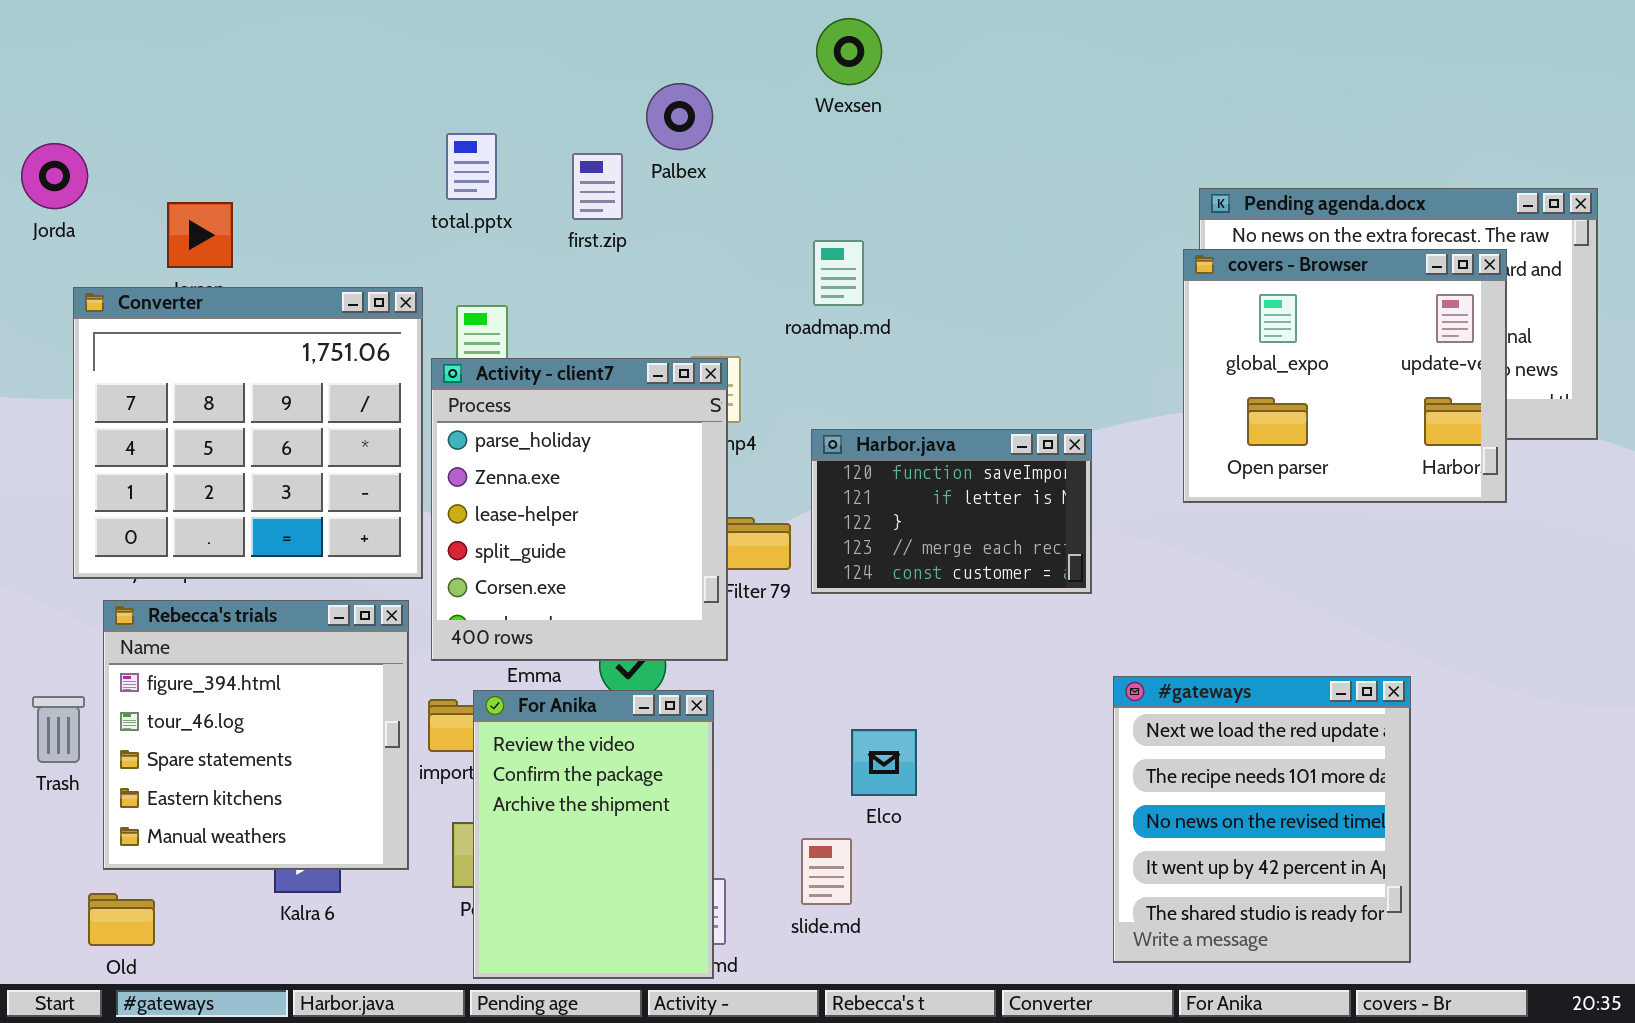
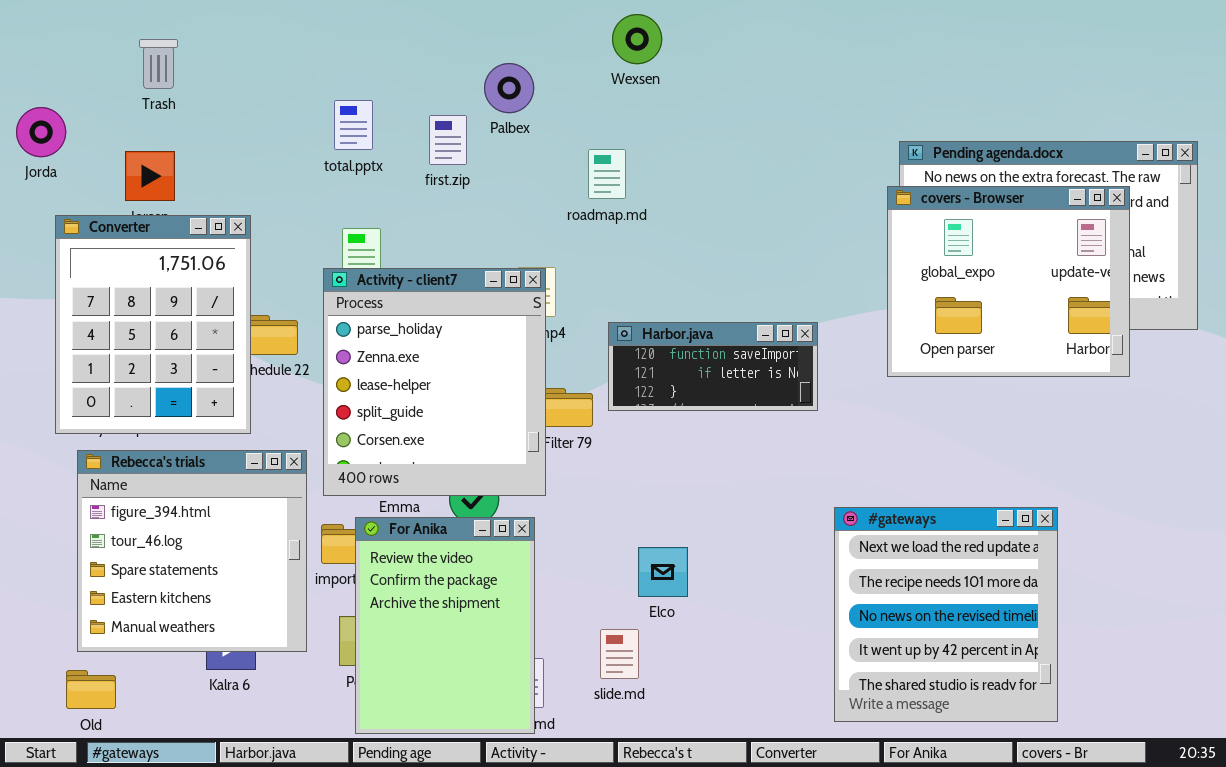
roadmap.md: [813,240,864,306] -> [588,149,626,199], moved
Converter: [73,287,423,579] -> [55,215,251,434], resized
Harbor.java: [811,429,1092,594] -> [608,322,818,411], resized
Trash: [32,696,85,763] -> [139,39,178,89], moved

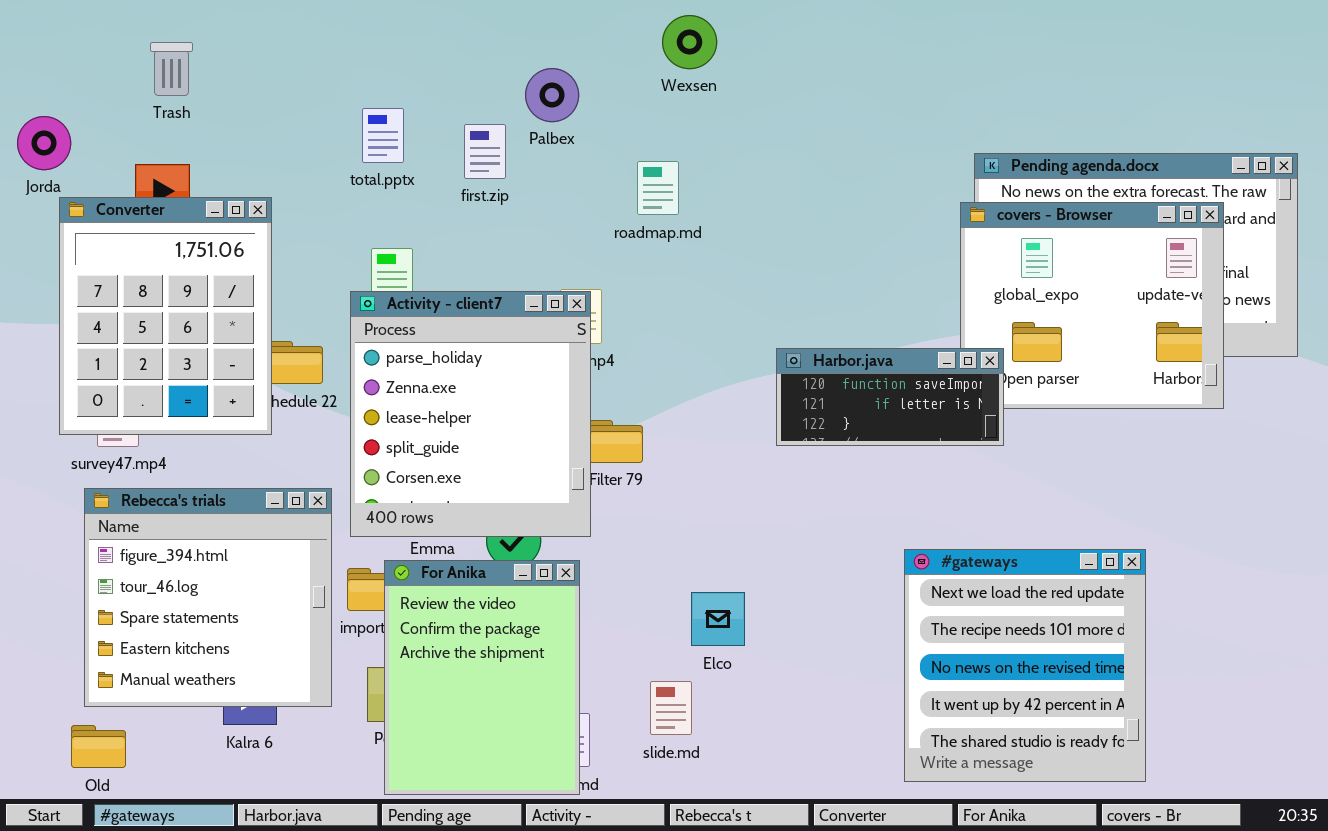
Converter: [55,215,251,434] -> [59,197,272,435], moved
Harbor.java: [608,322,818,411] -> [776,348,1004,446], moved

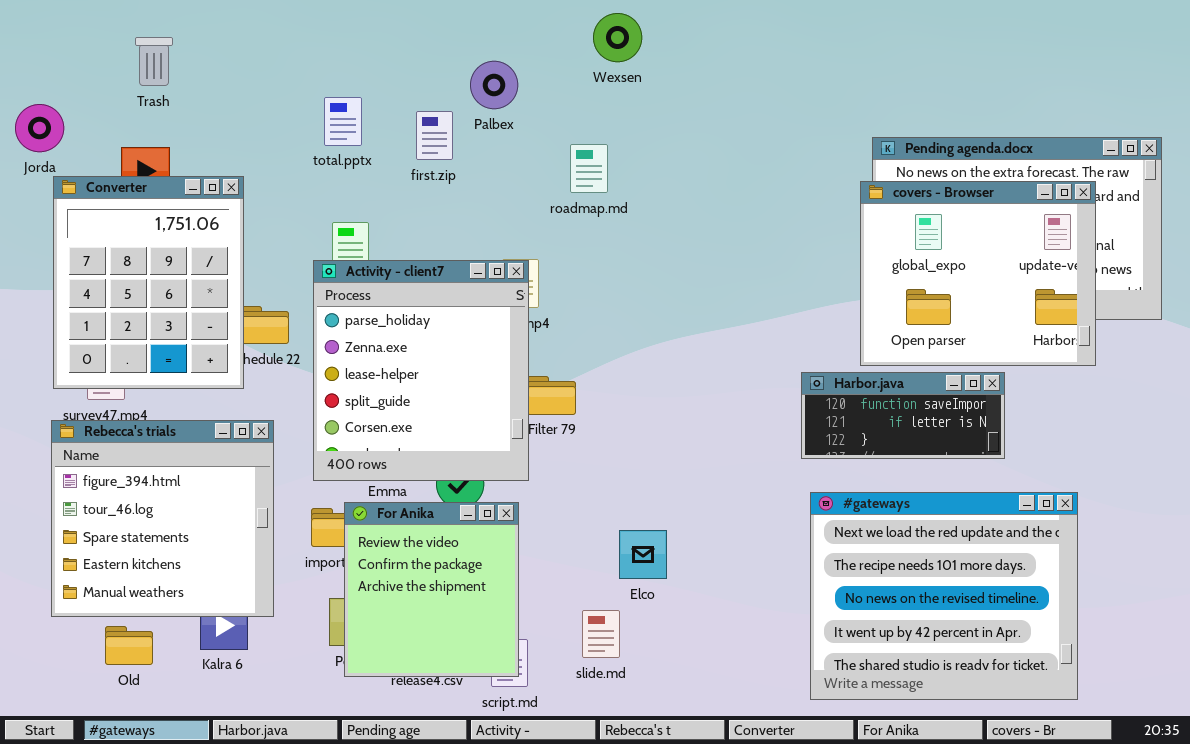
Harbor.java: [776,348,1004,446] -> [801,372,1005,459], moved
Rebecca's trials: [84,488,332,707] -> [51,420,274,617], moved
#gateways: [904,549,1146,782] -> [810,492,1078,700], resized
For Anika: [384,560,580,795] -> [344,502,519,677], resized
Old: [71,725,126,768] -> [105,626,153,665], moved

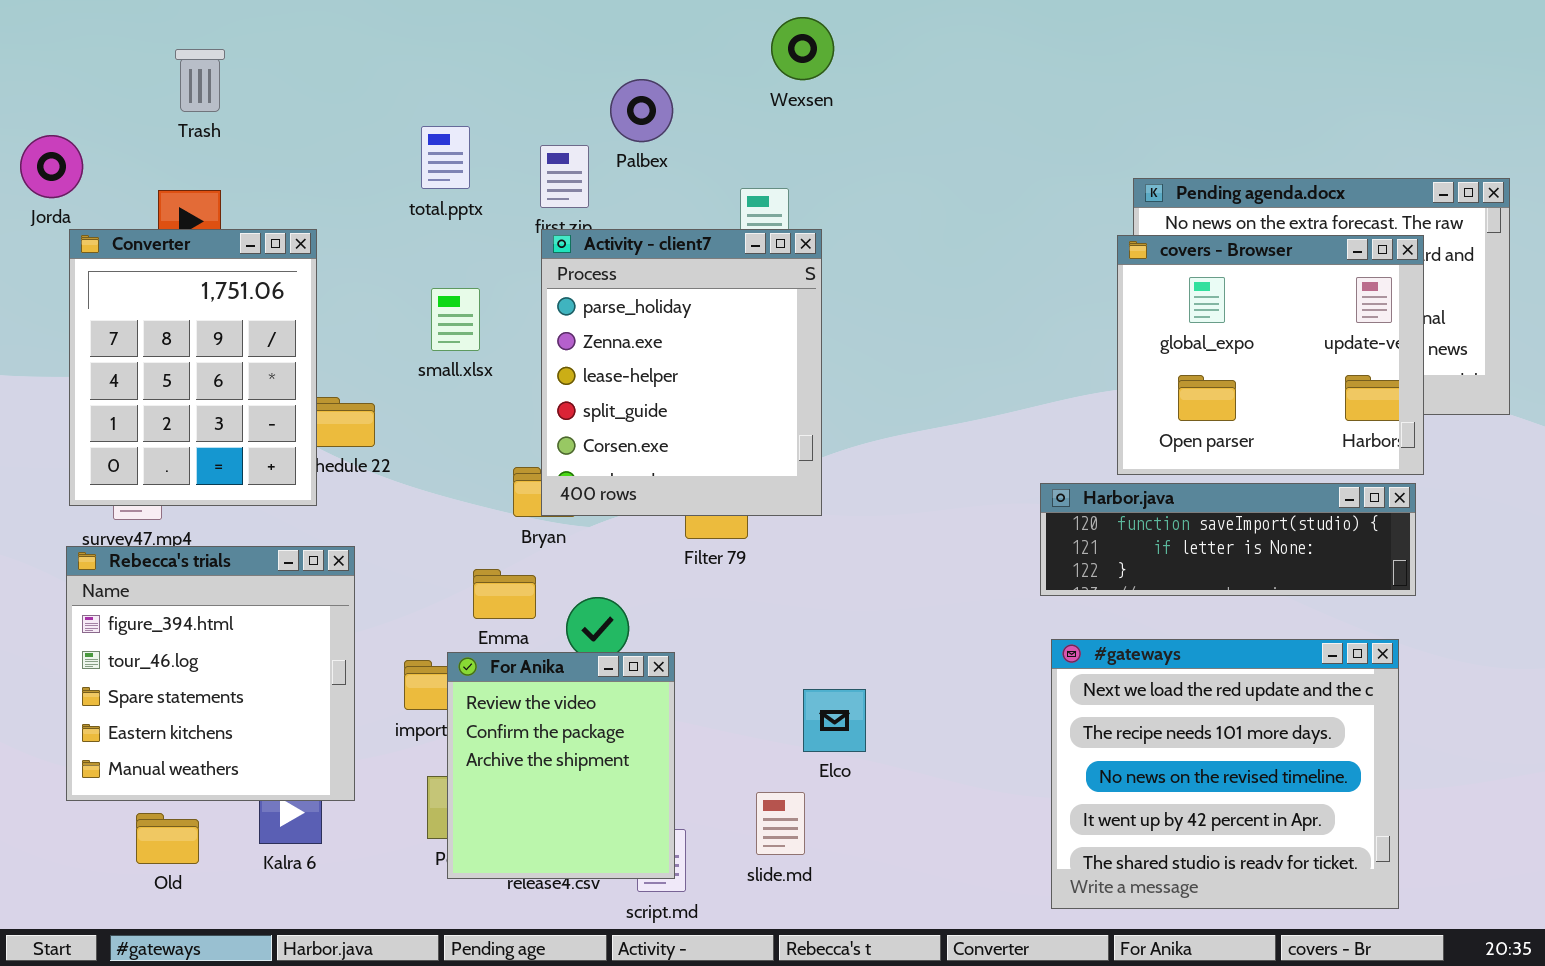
Activity - client7: [313,260,529,481] -> [541,229,822,516], moved
Harbor.java: [801,372,1005,459] -> [1040,483,1416,596], resized

